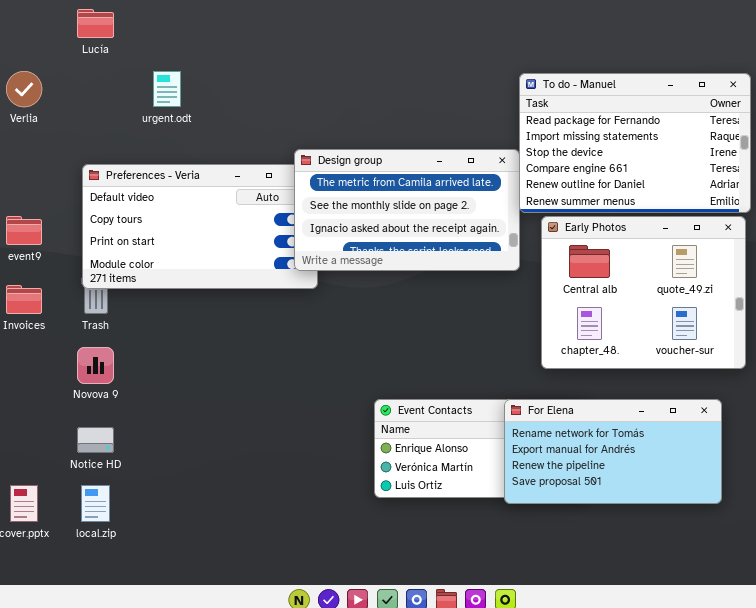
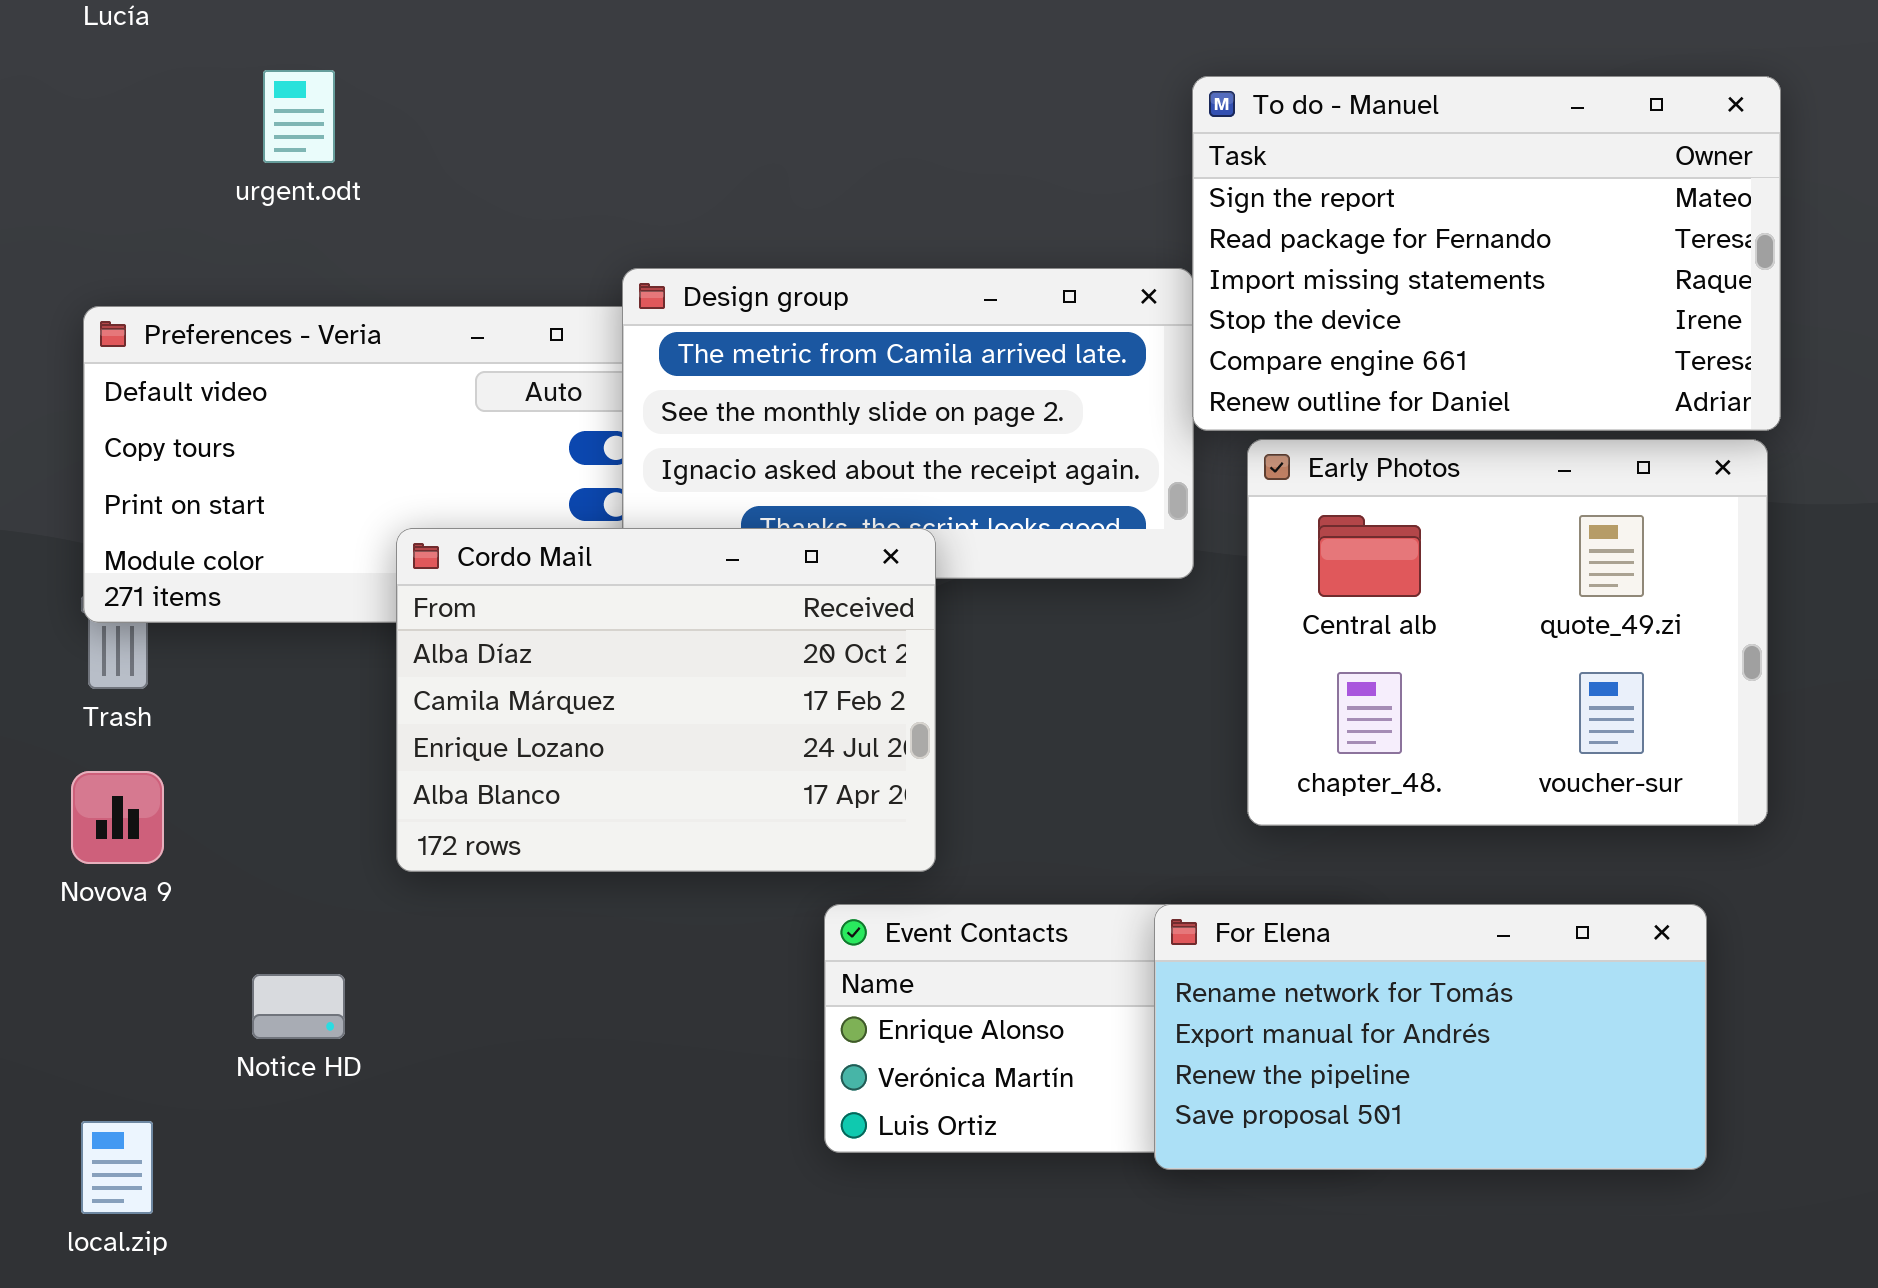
To do - Manuel: [519,73,751,213] -> [1192,76,1781,431], scrolled up 1 row
Cordo Mail: none -> [396,528,936,872], opened
Notice HD: [77,427,114,453] -> [252,974,345,1039], moved

